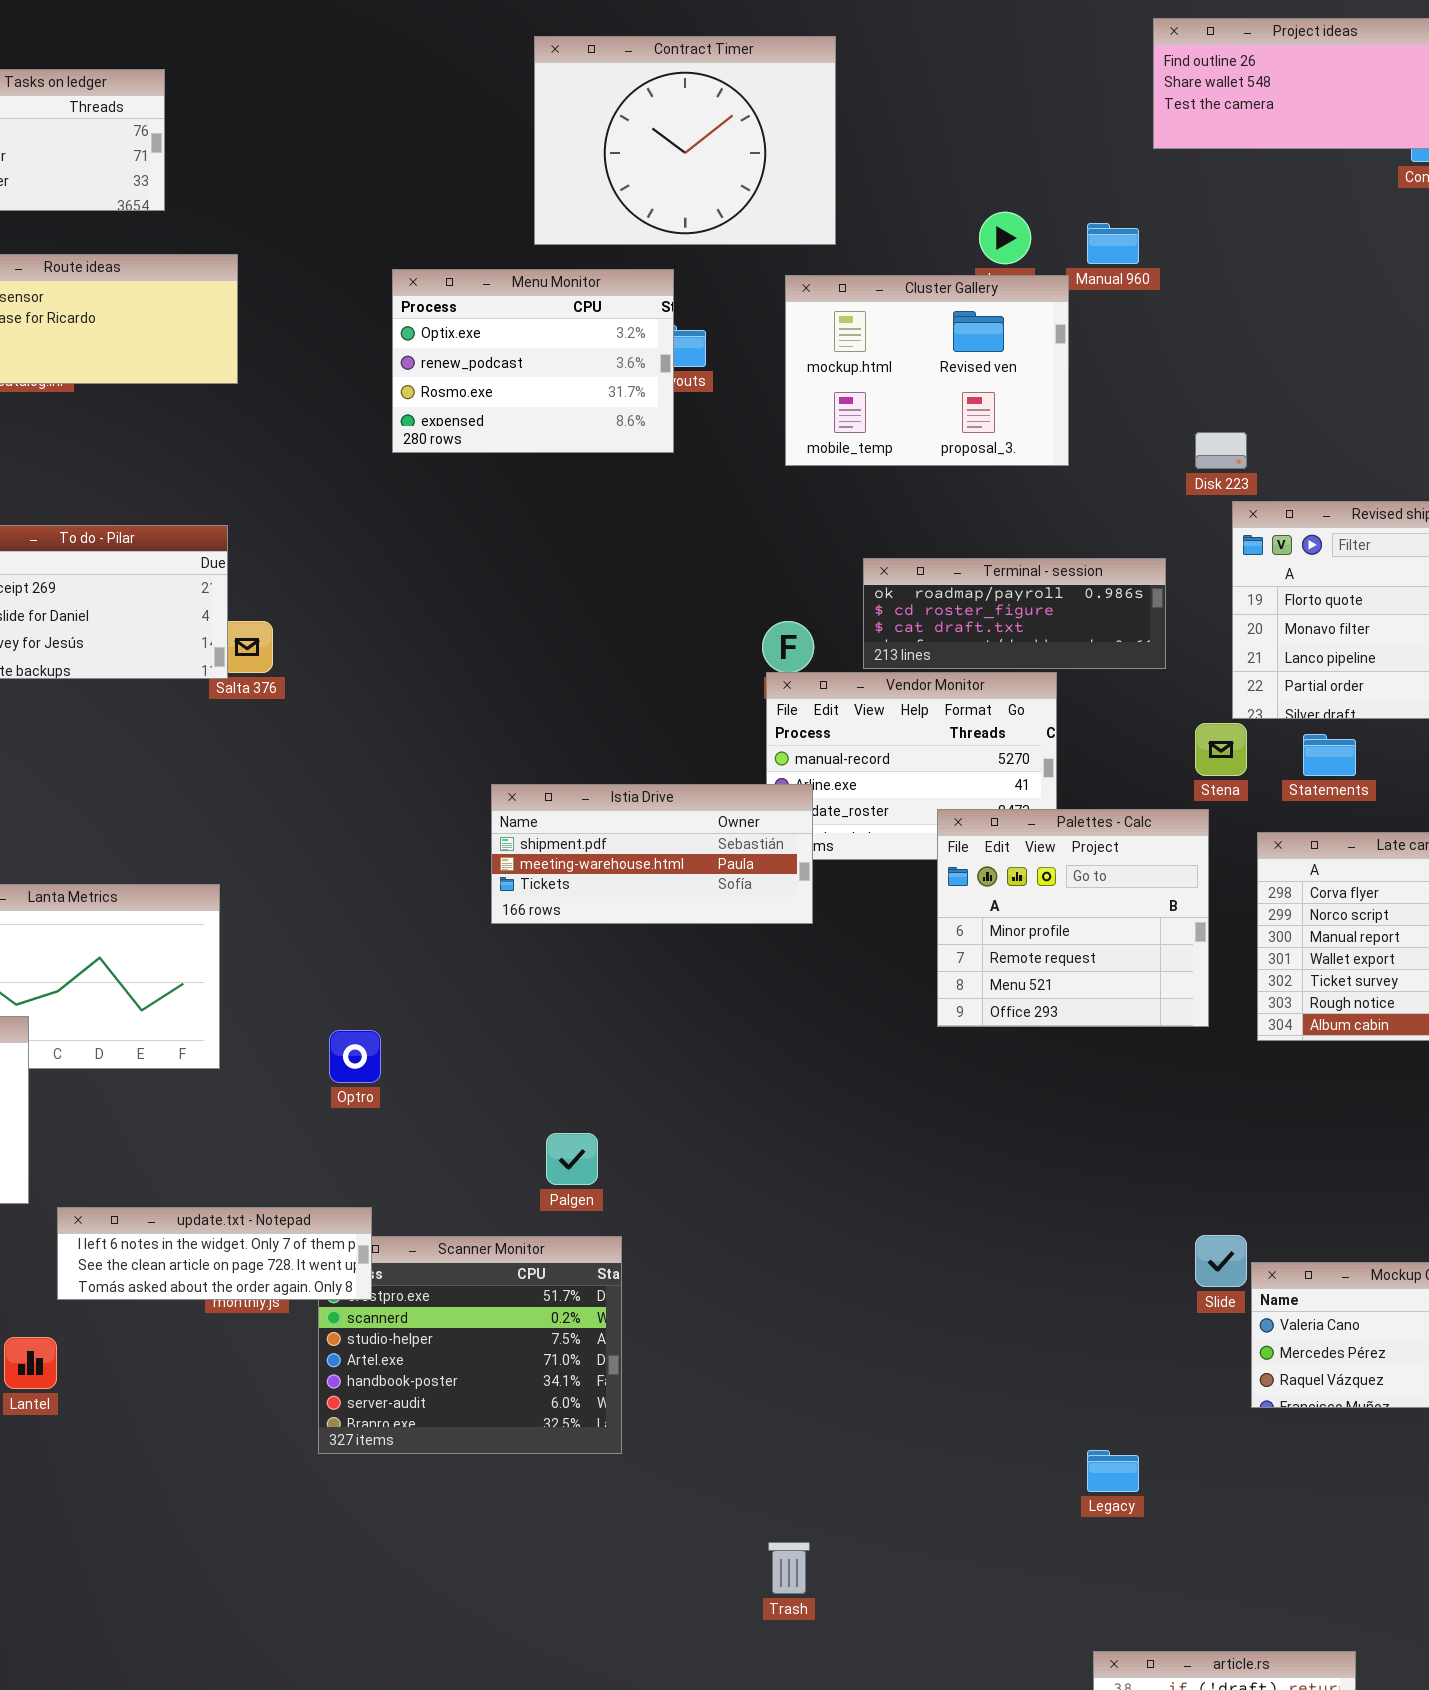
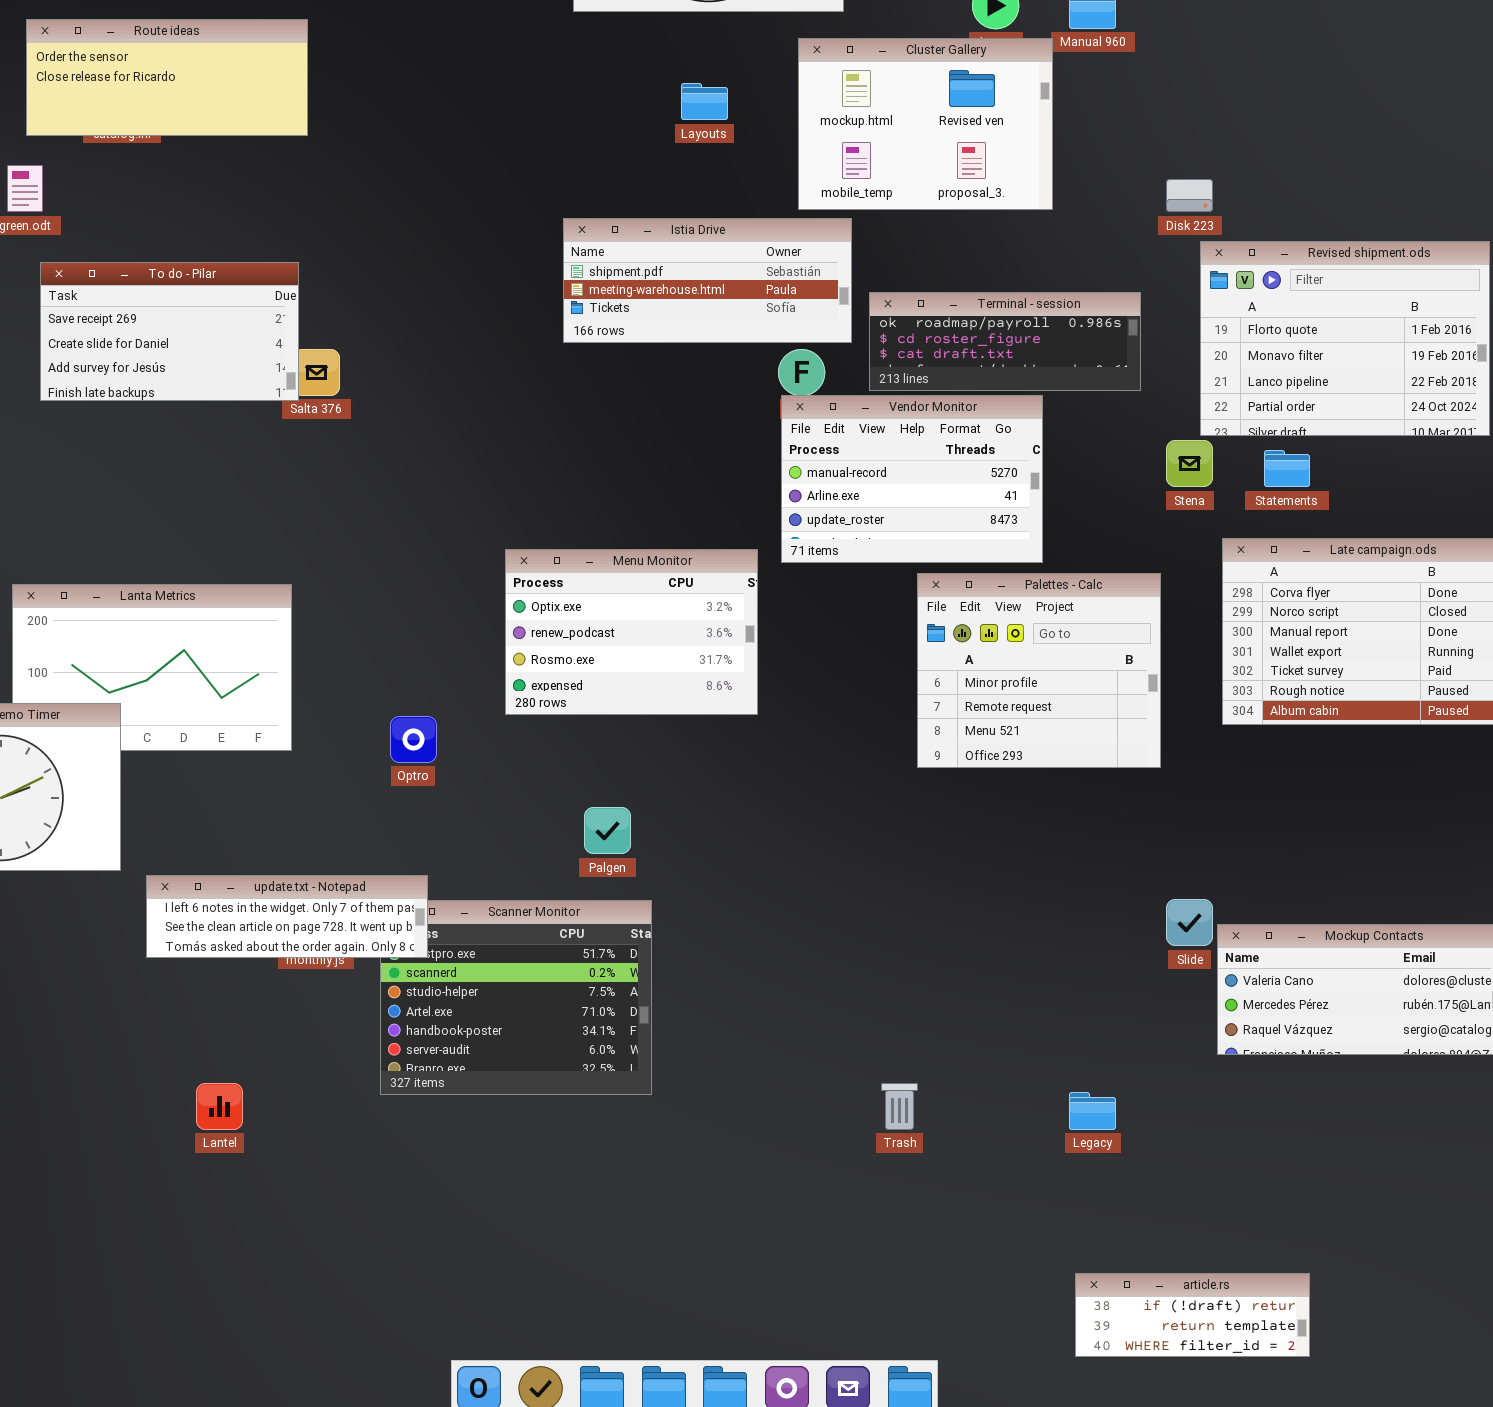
Menu Monitor: [392,269,674,453] -> [505,549,758,715], moved
Istia Drive: [491,784,813,924] -> [563,218,852,343], moved
Palettes - Calc: [937,809,1209,1027] -> [917,573,1161,768], moved
Lantel: [4,1337,57,1389] -> [196,1083,243,1130], moved
Trash: [768,1542,810,1594] -> [881,1083,918,1130], moved

